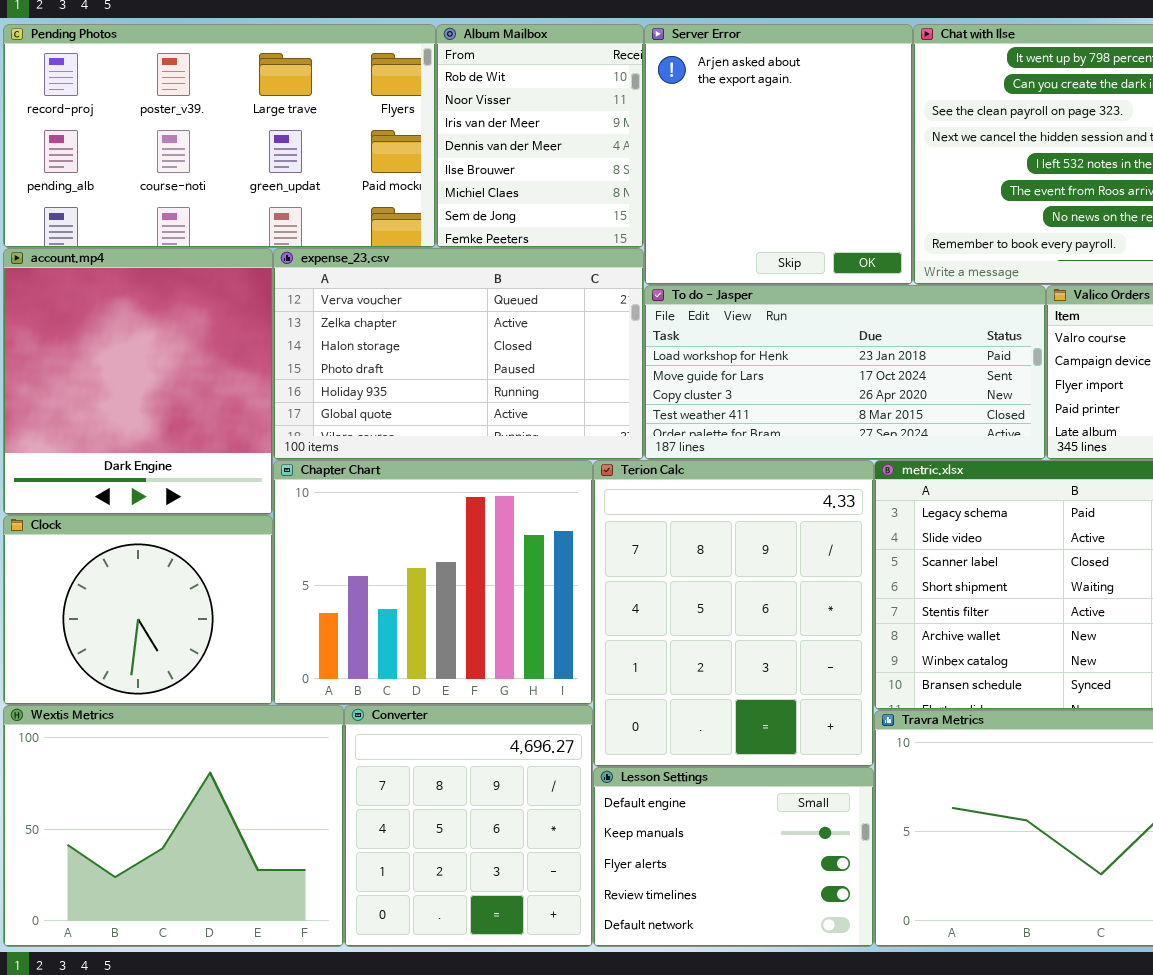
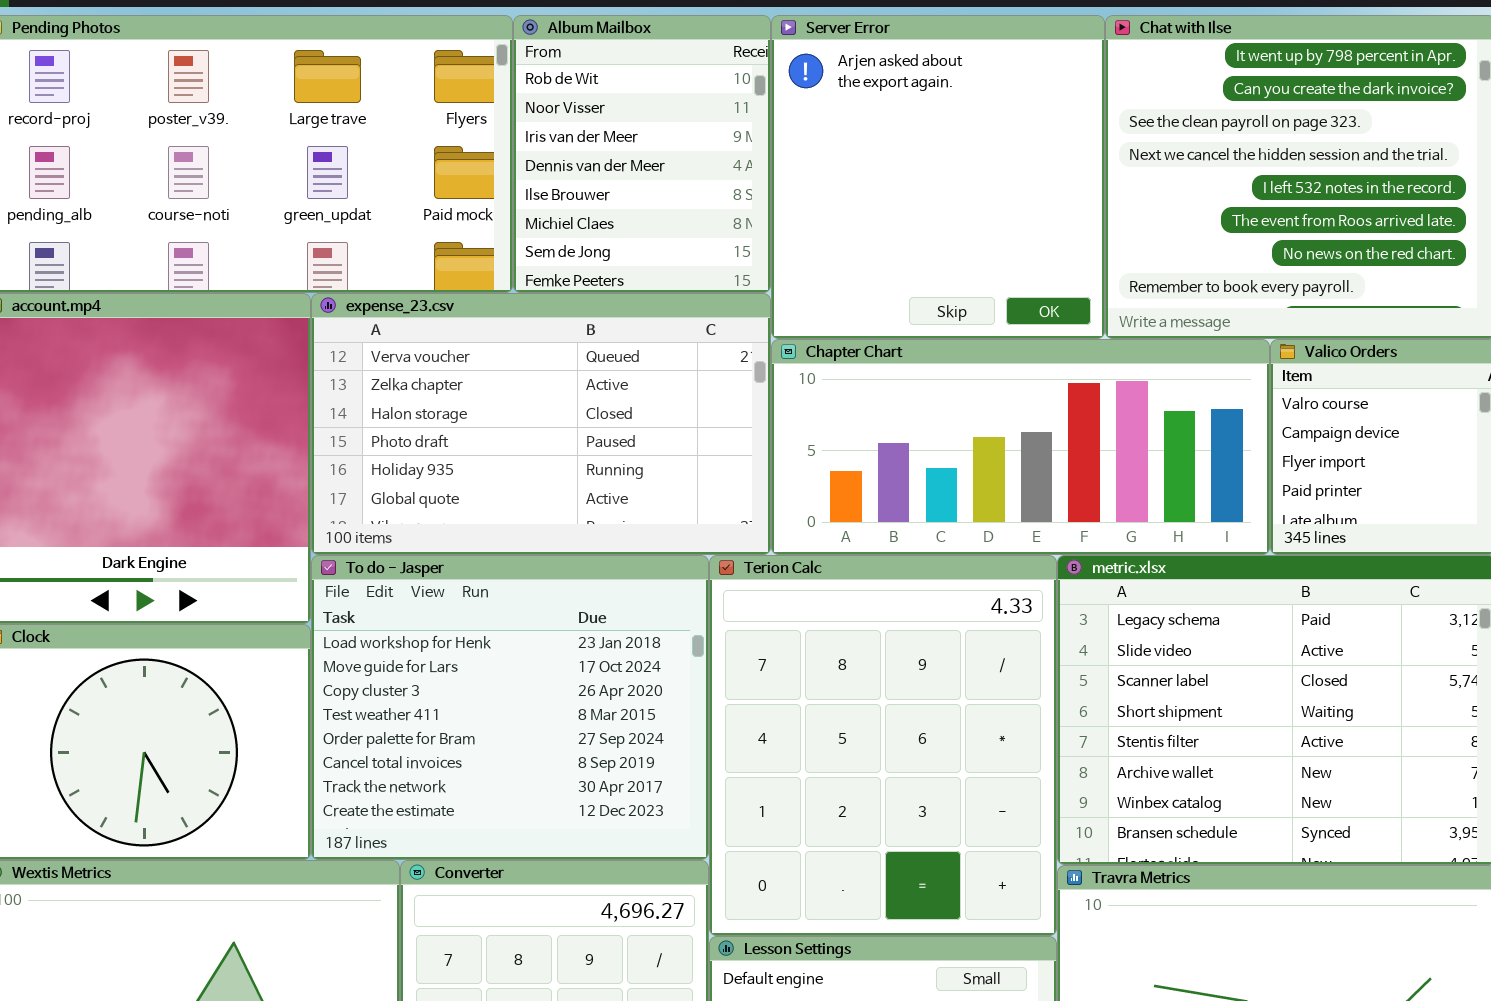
To do - Jasper: [644,285,1046,460] -> [311,555,709,860], moved, resized
Chapter Chart: [273,460,593,705] -> [771,339,1270,555], moved, resized

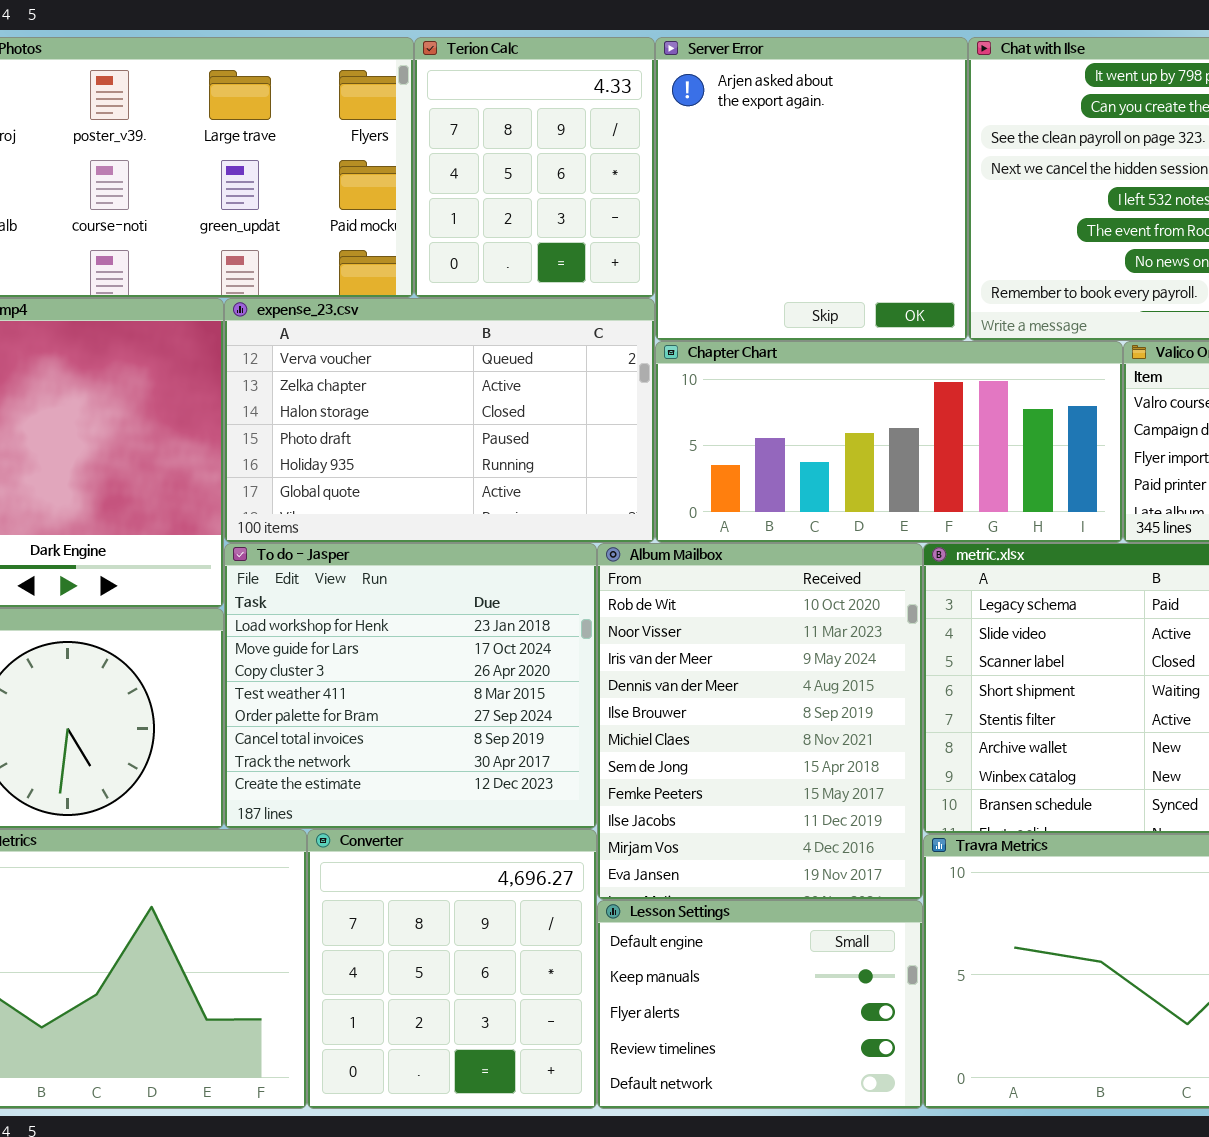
Album Mailbox: [513,15,771,293] -> [597,543,923,900], moved, resized
Terion Calc: [709,555,1057,936] -> [414,37,655,298], moved, resized

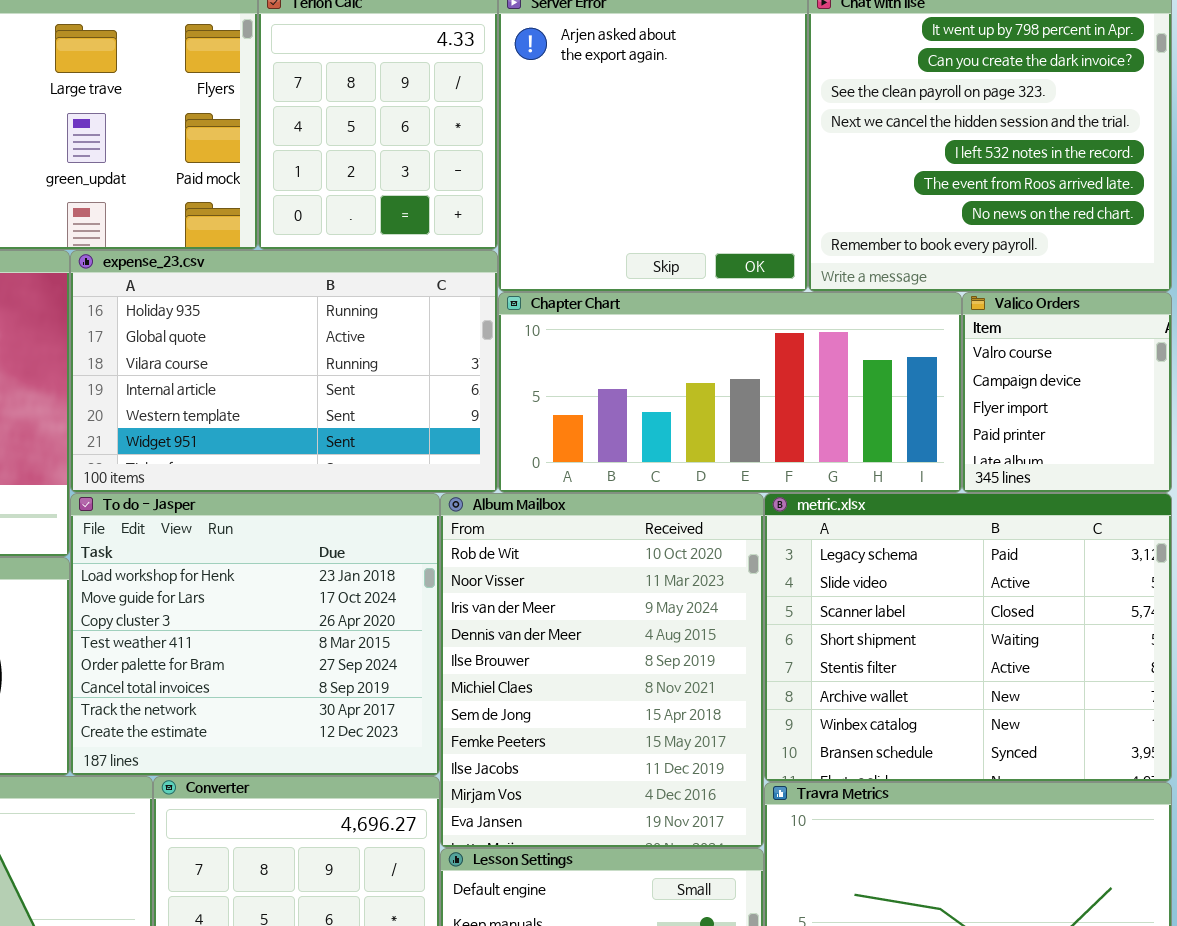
expense_23.csv: [224,298,655,543] -> [70,250,498,493], scrolled down 4 rows

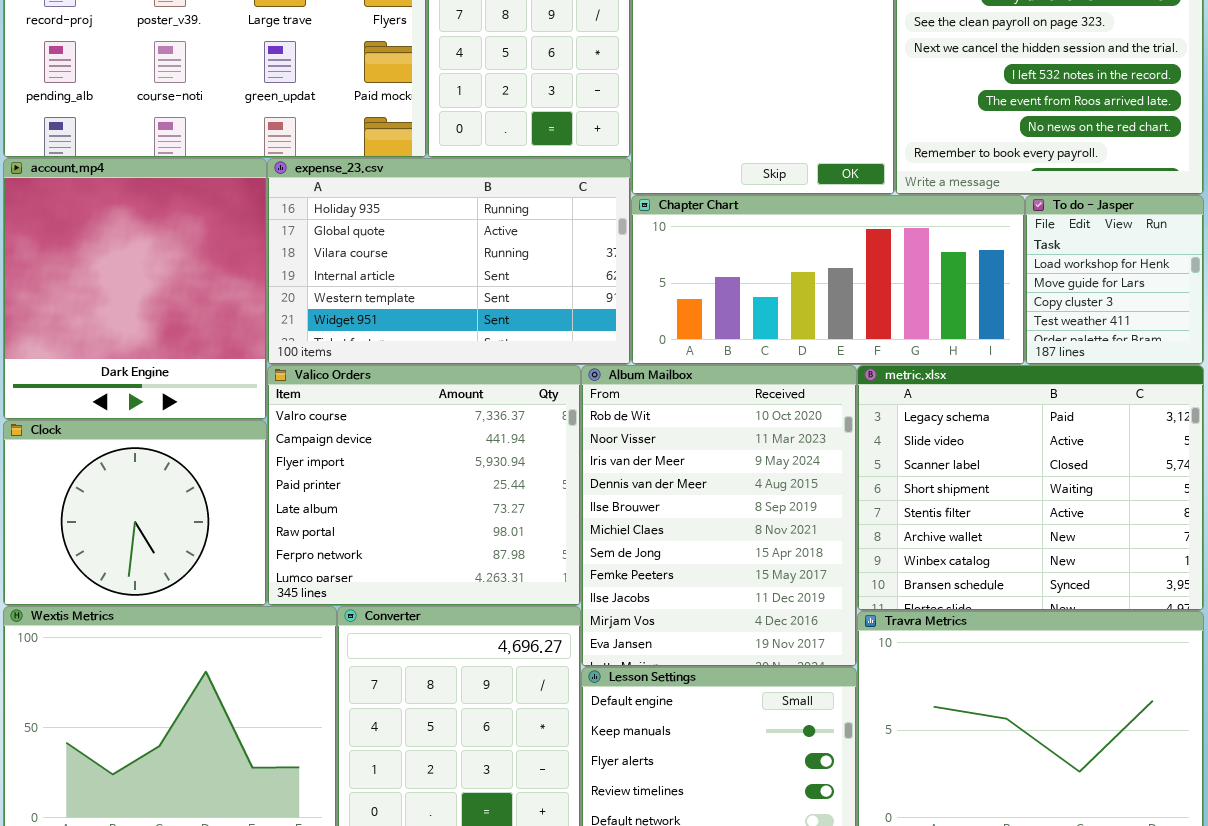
Valico Orders: [962,292,1172,493] -> [267,365,581,606], moved, resized
To do - Jasper: [70,493,440,776] -> [1025,195,1204,365], moved, resized

